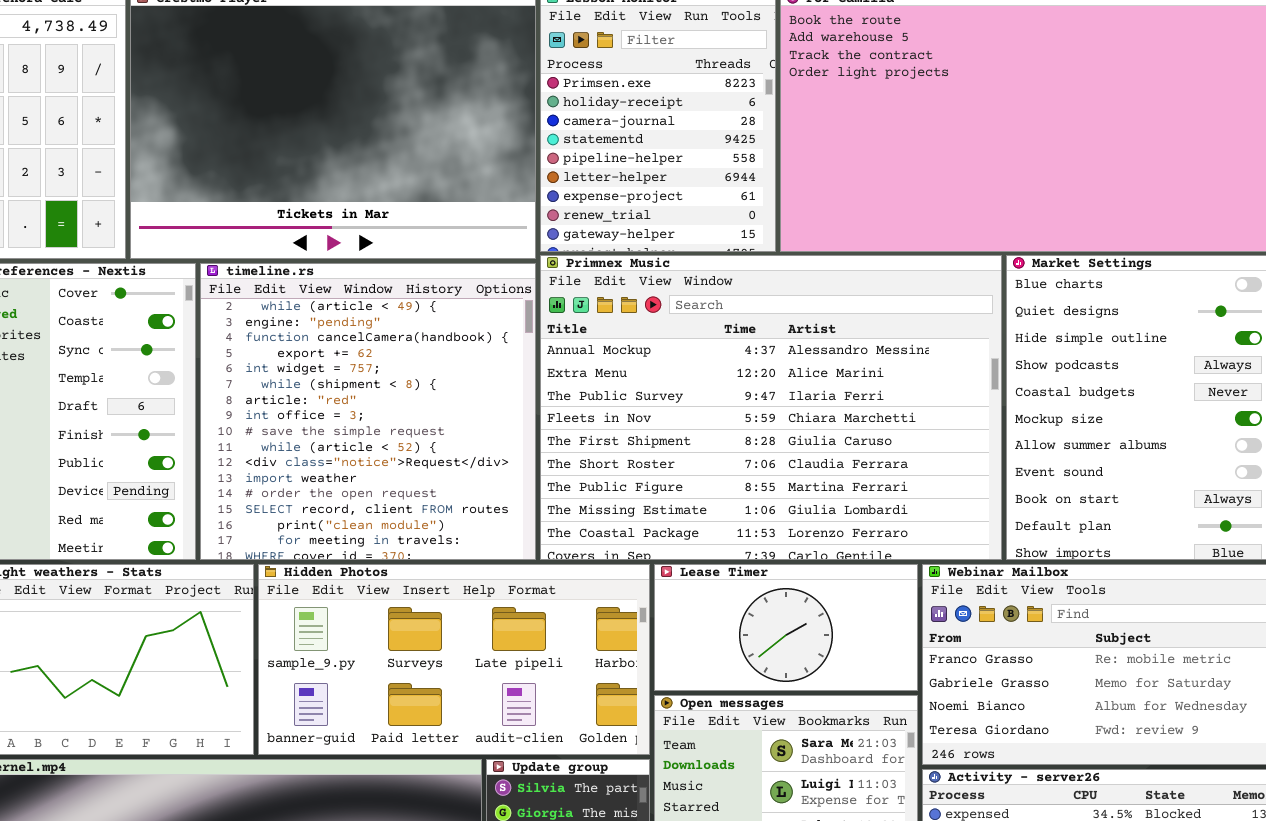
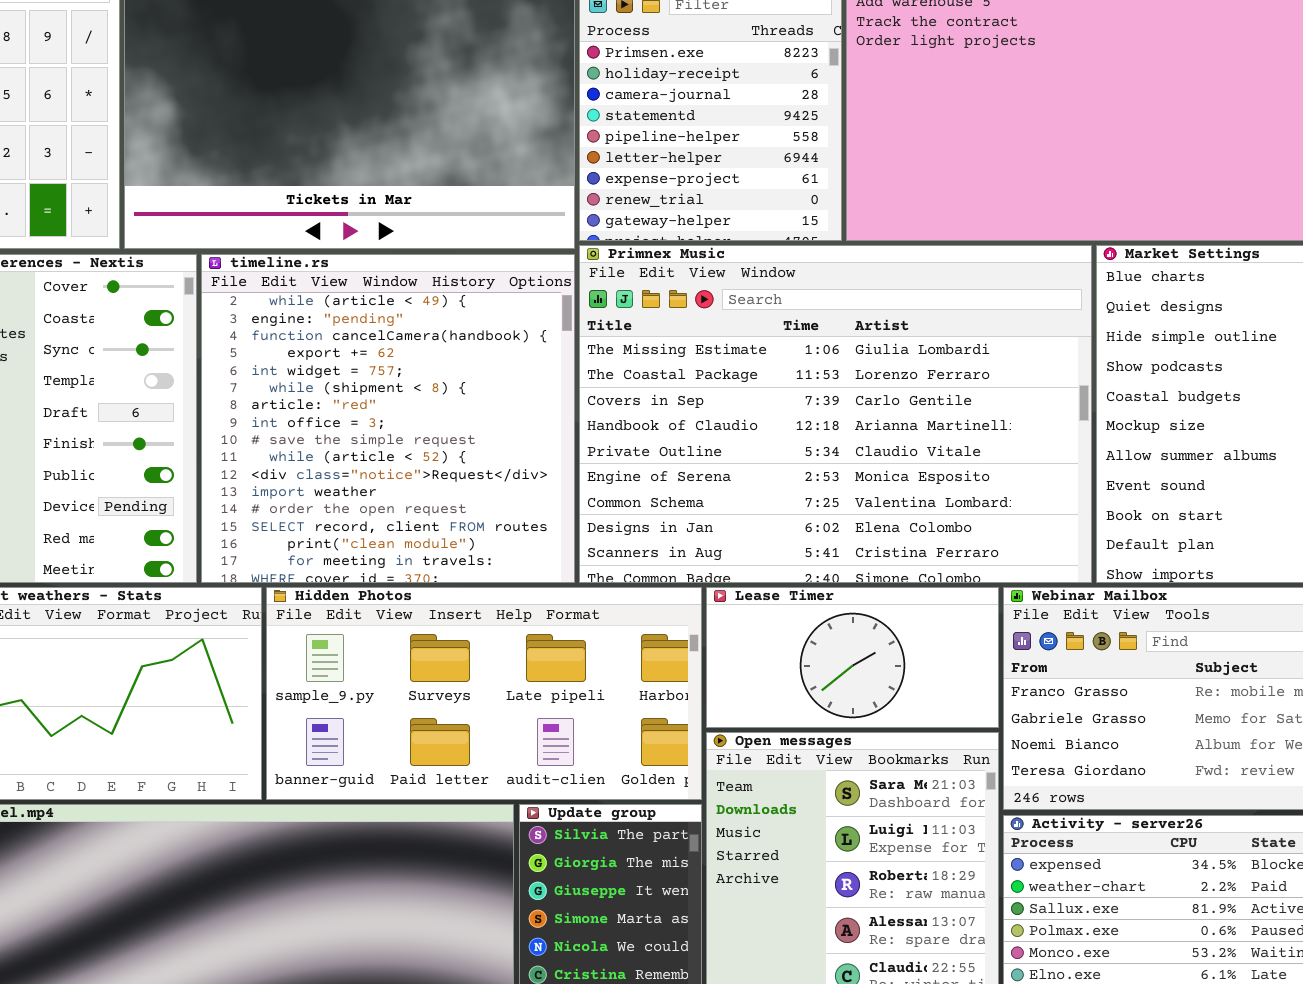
Primnex Music: [540,255,1002,560] -> [579,245,1092,583], scrolled down 7 rows

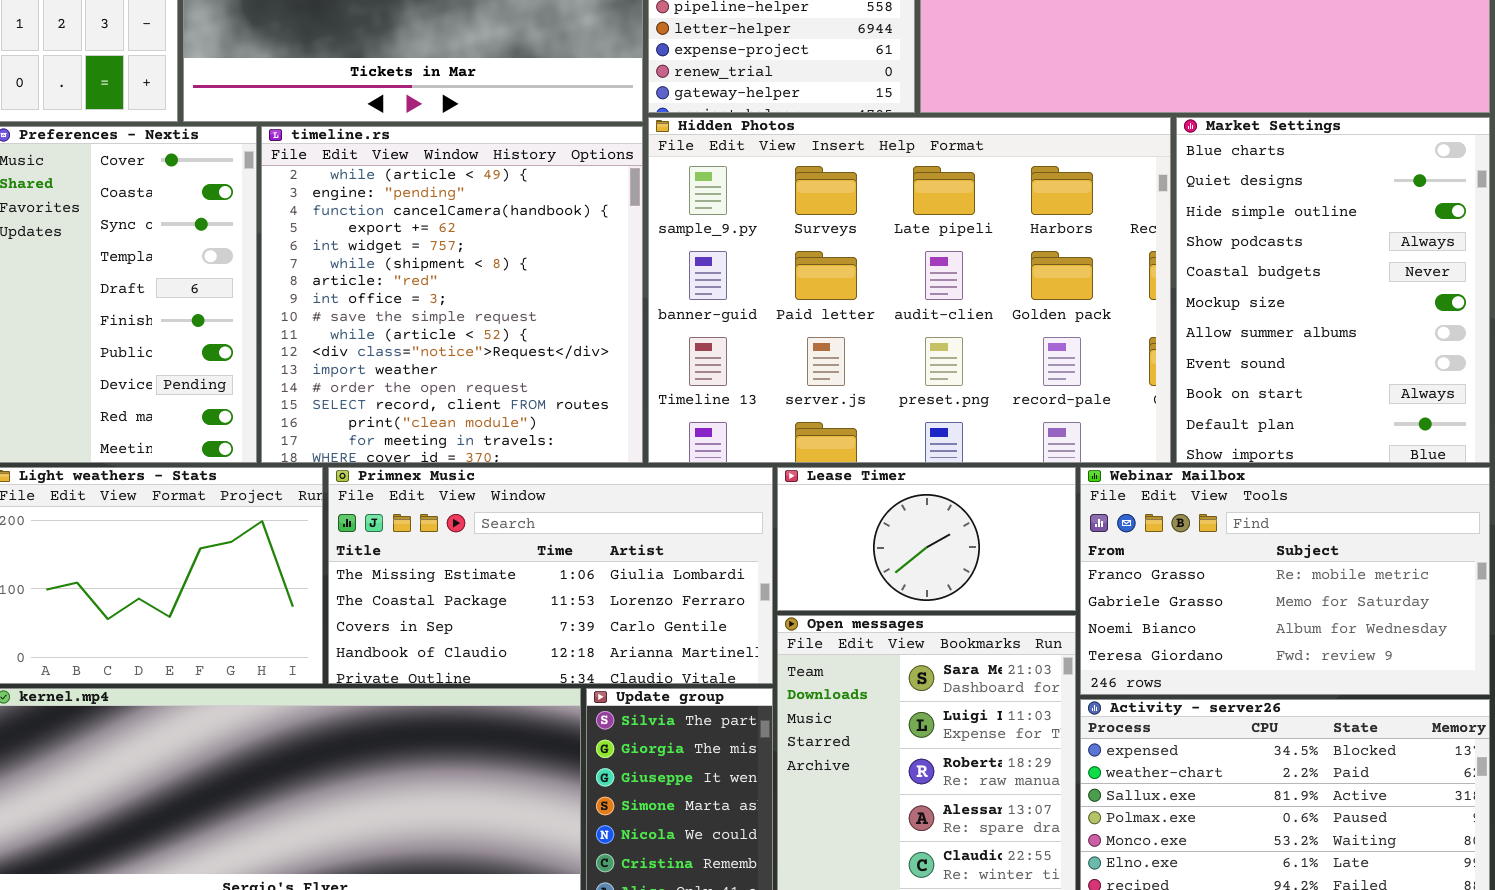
Primnex Music: [579,245,1092,583] -> [328,467,773,684], moved, resized
Hidden Photos: [266,587,702,800] -> [648,117,1171,463], moved, resized

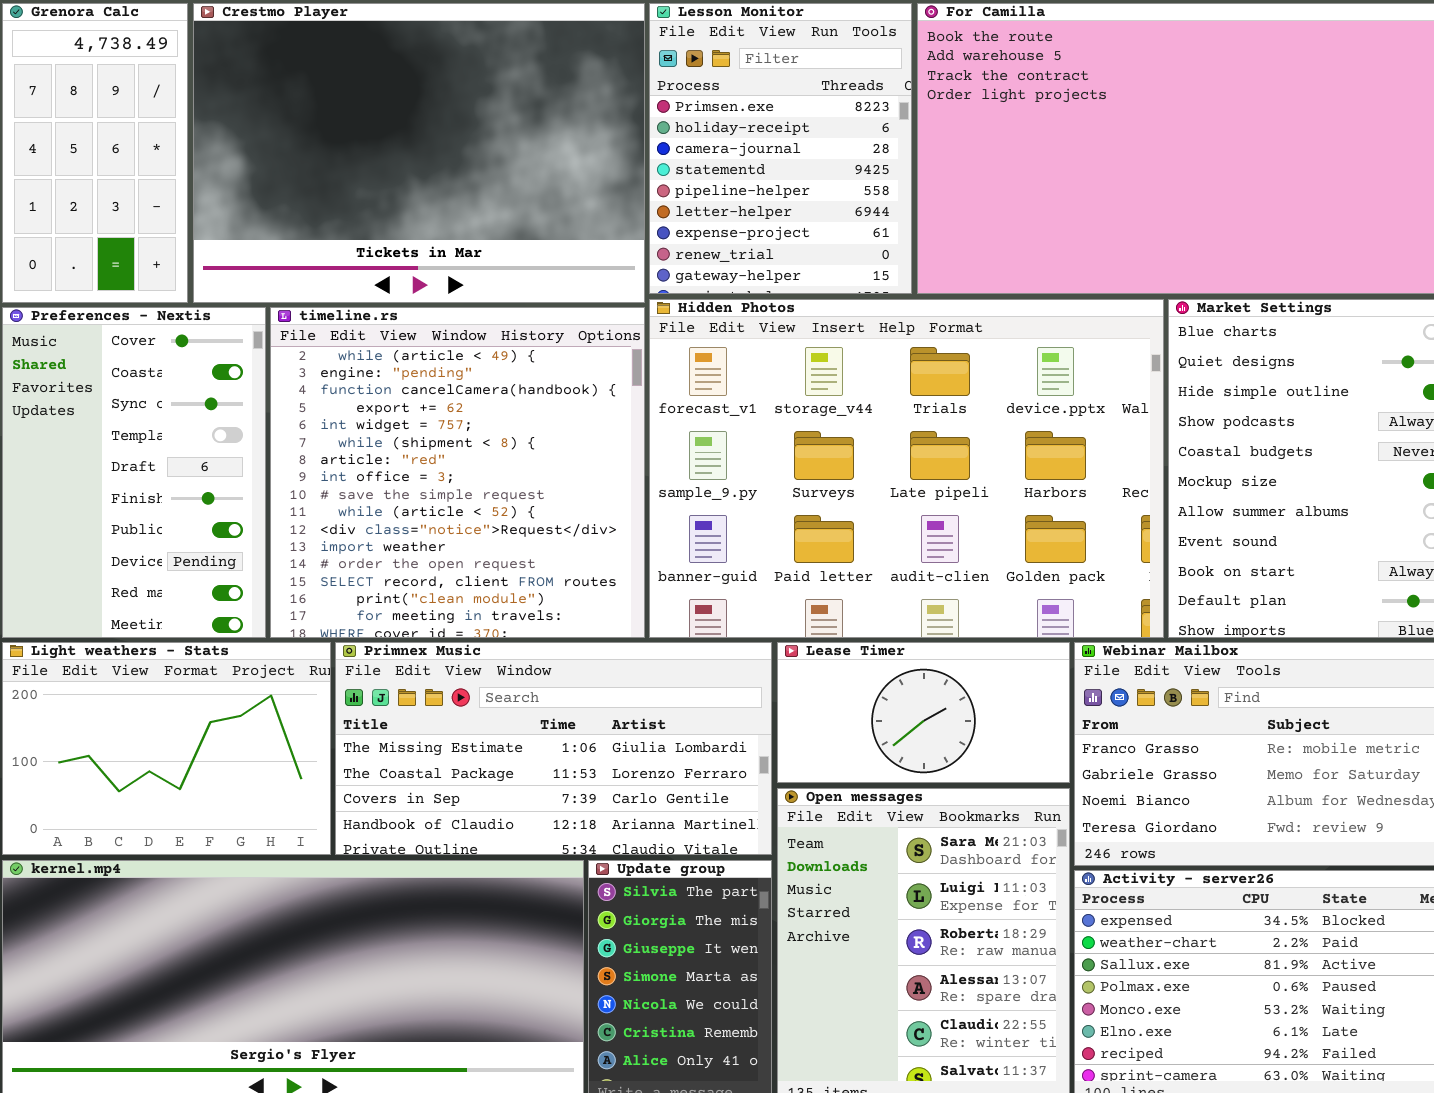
Hidden Photos: [648,117,1171,463] -> [649,299,1164,638], scrolled up 1 row

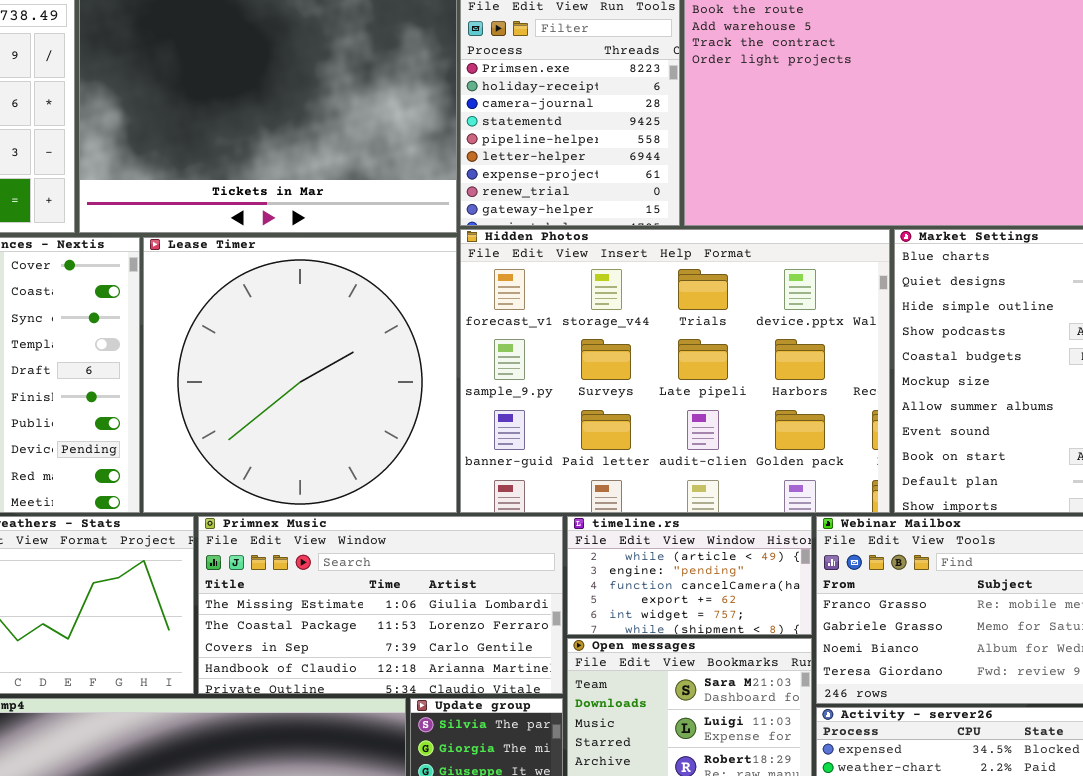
timeline.rs: [270,307,645,638] -> [567,516,812,635], moved, resized
Lease Timer: [777,642,1070,783] -> [143,237,457,513], moved, resized

